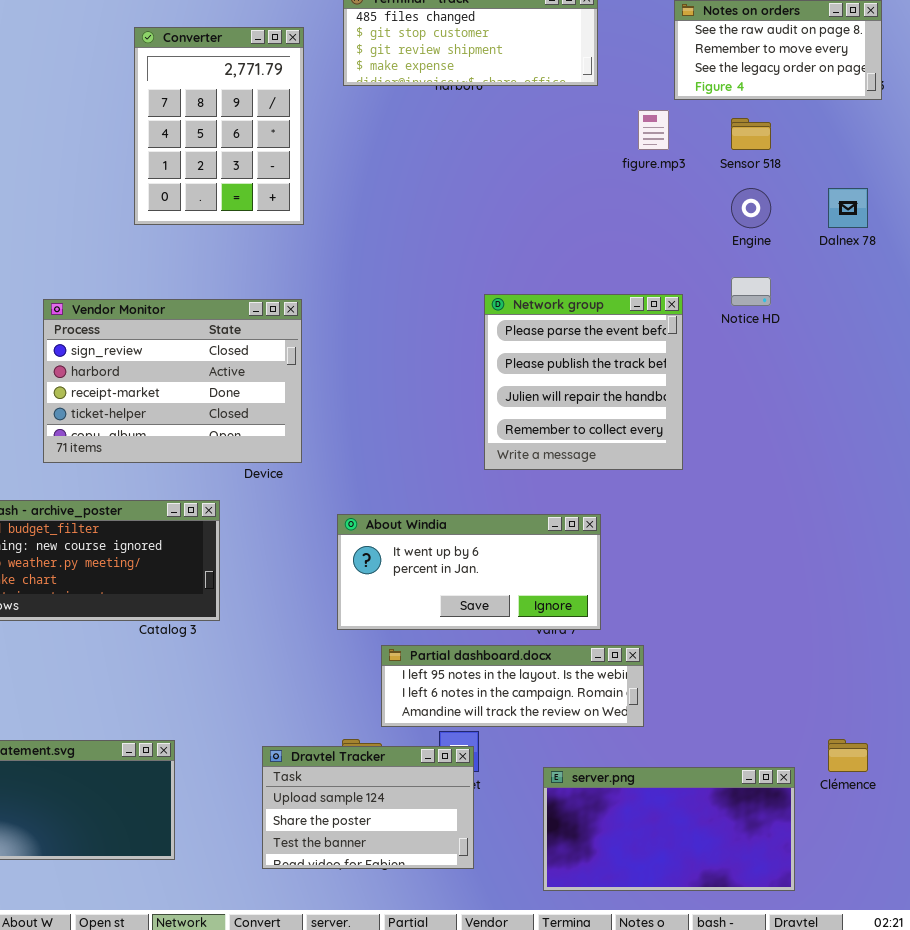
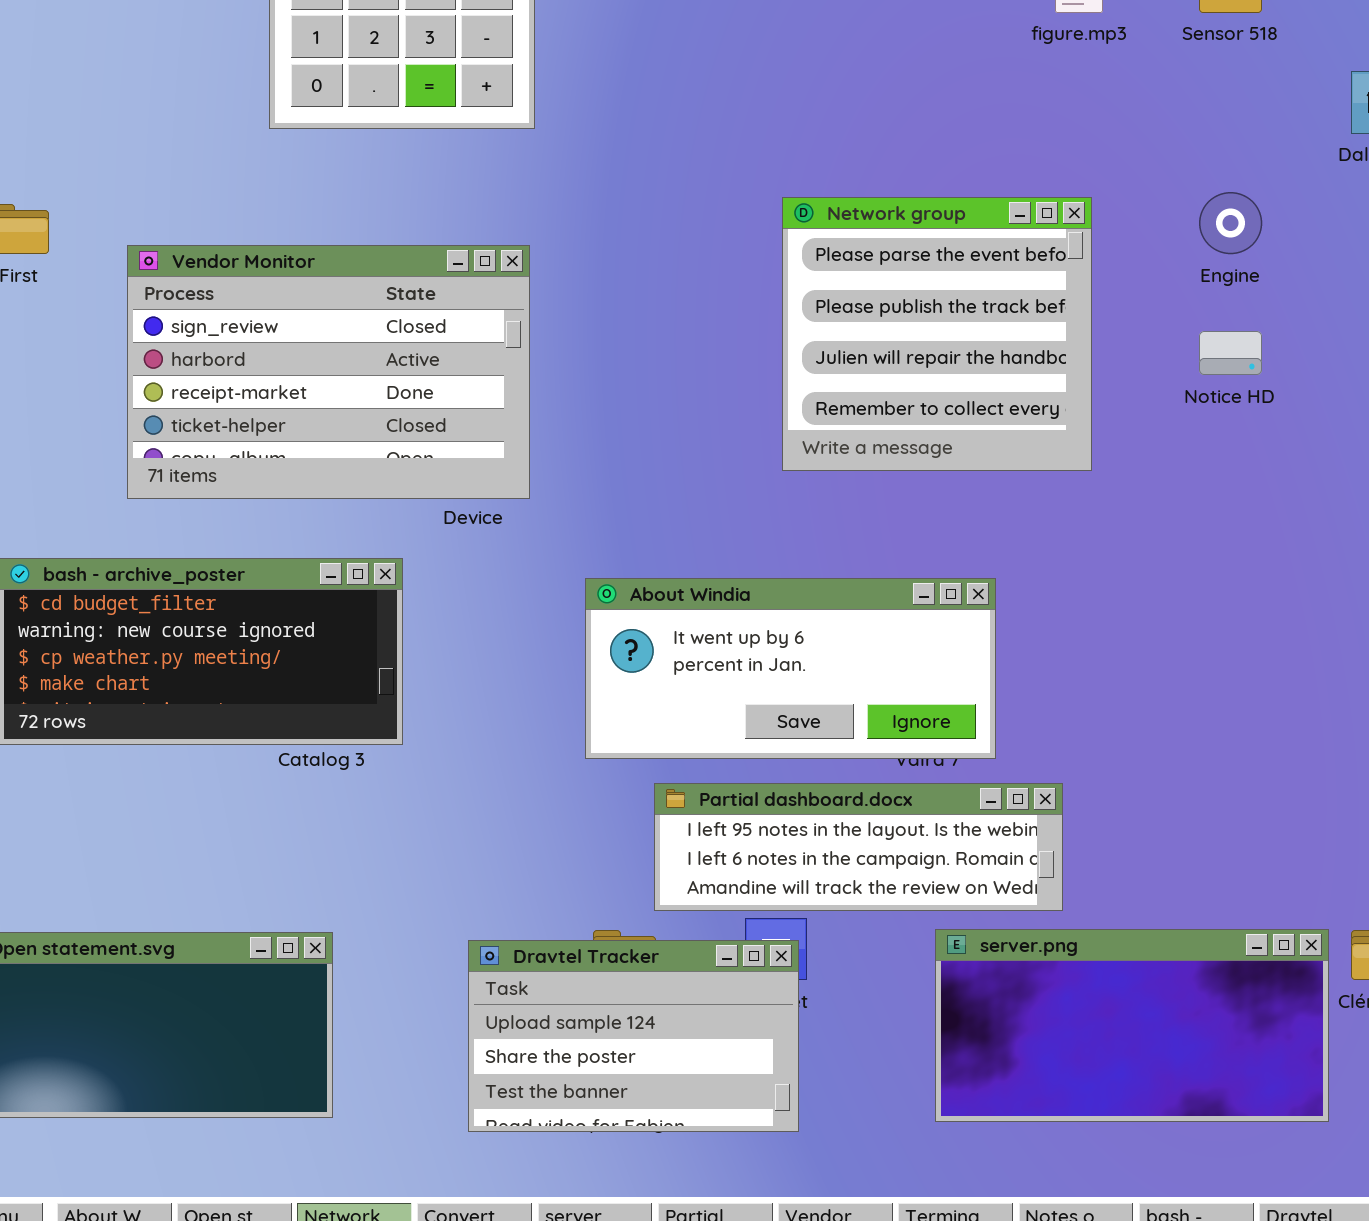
Engine: [731,188,771,228] -> [1199,192,1262,254], moved
Notice HD: [731,277,771,306] -> [1199,331,1262,375], moved
Network group: [484,294,683,470] -> [782,197,1092,471], moved
server.png: [543,767,795,891] -> [935,929,1329,1122], moved

